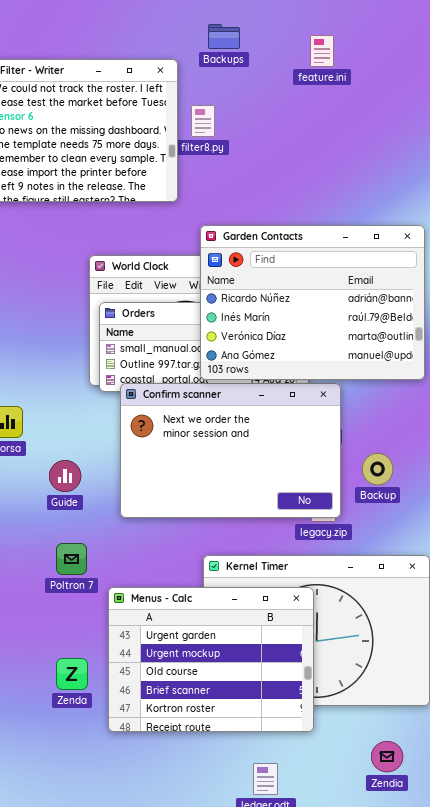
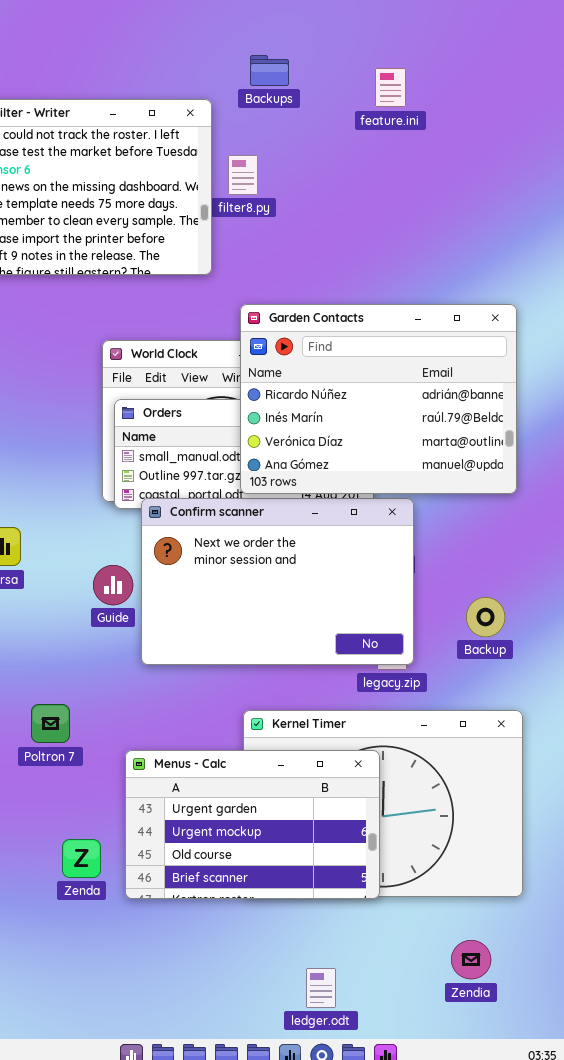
Backup: [362,453,393,485] -> [466,597,505,637], moved
Guide: [49,460,81,492] -> [93,565,133,605], moved
Poltron 7: [56,543,87,575] -> [31,704,70,743], moved
Menus - Calc: [108,587,314,732] -> [125,750,380,899], resized

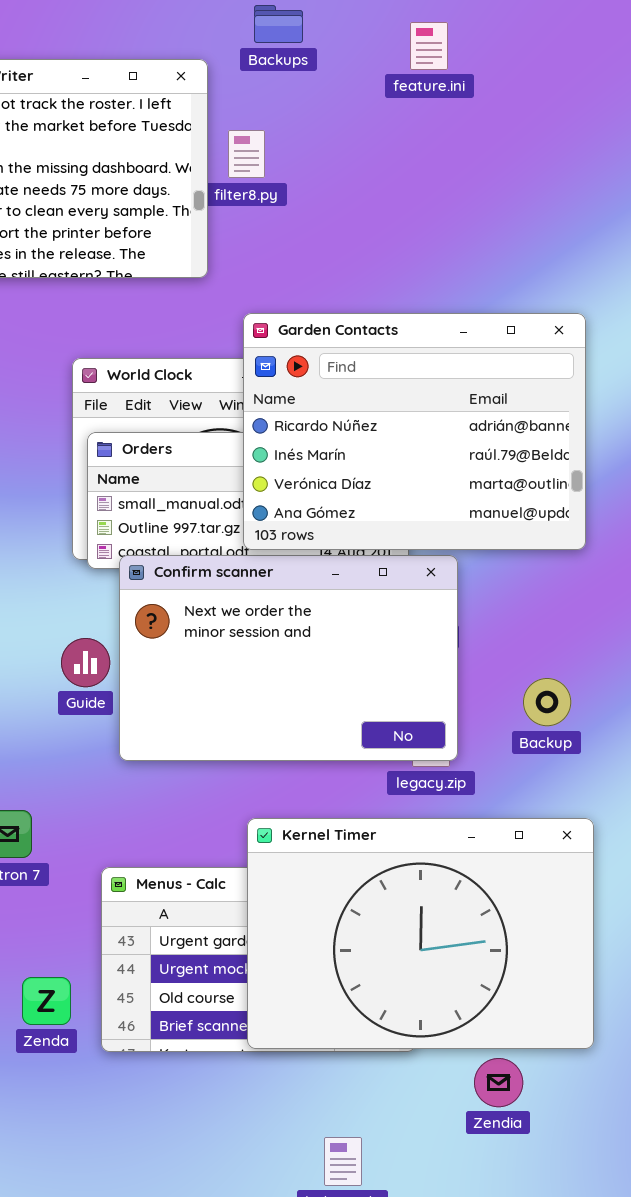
Kernel Timer: [243,710,523,897] -> [247,818,594,1049], raised
Zendia: [451,940,491,979] -> [474,1058,523,1107], moved

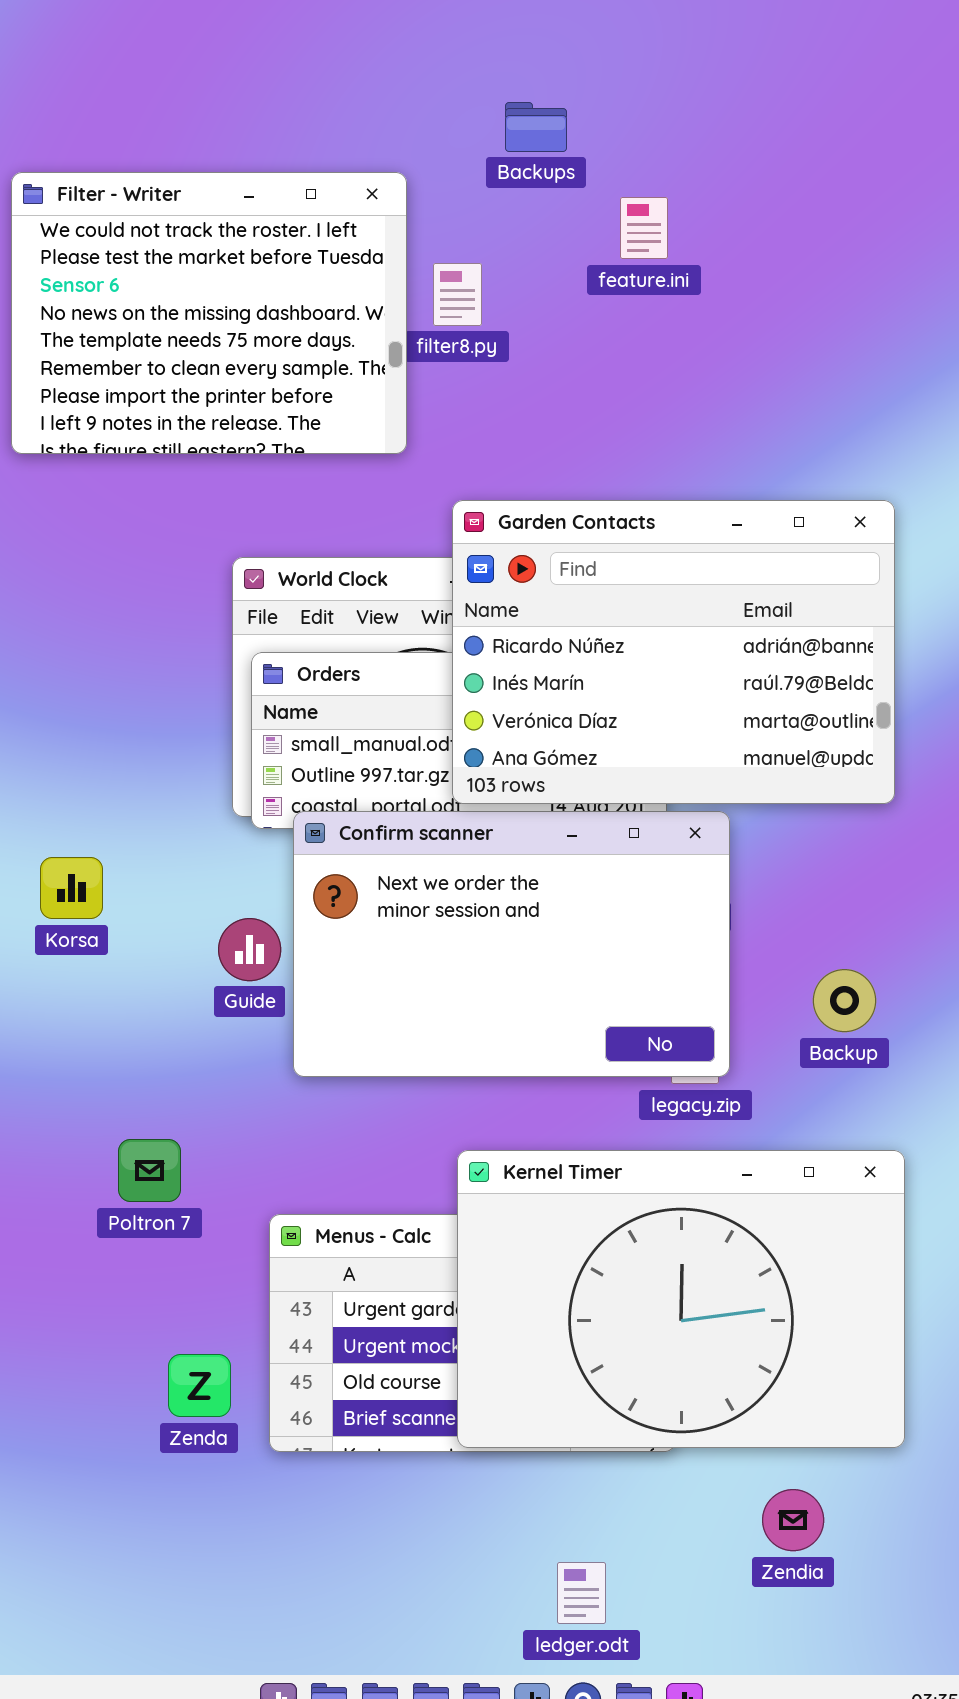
Backups: [254,5,303,43] -> [505,102,567,152], moved
feature.ini: [410,22,448,70] -> [620,197,668,259], moved
Zendia: [474,1058,523,1107] -> [762,1489,824,1551], moved

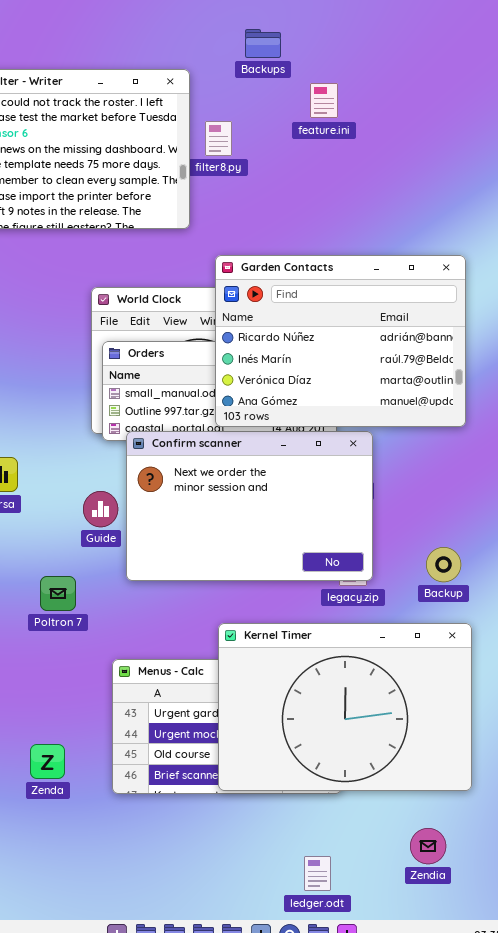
Backup: [813,969,876,1032] -> [426,547,461,582], moved
Poltron 7: [118,1139,181,1202] -> [40,576,76,611], moved
Zenda: [168,1354,231,1417] -> [30,744,65,779], moved
Zendia: [762,1489,824,1551] -> [410,828,446,864], moved
ledger.odt: [557,1562,606,1624] -> [304,856,331,891], moved

